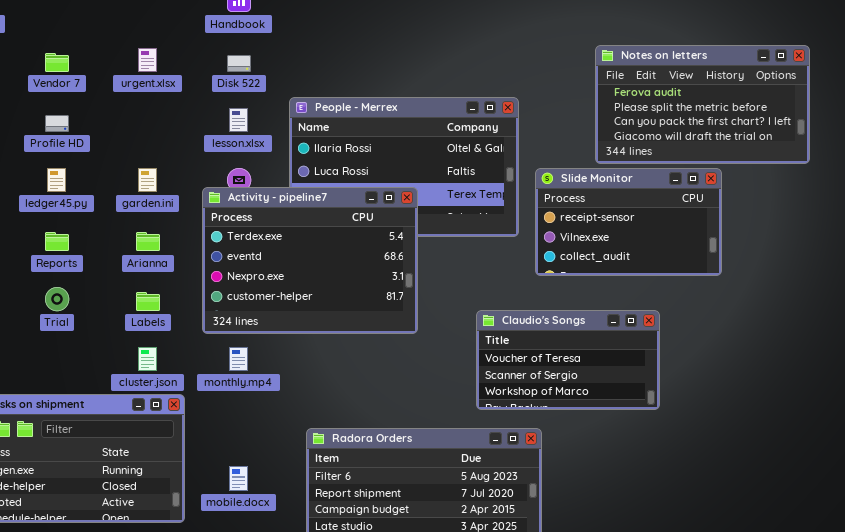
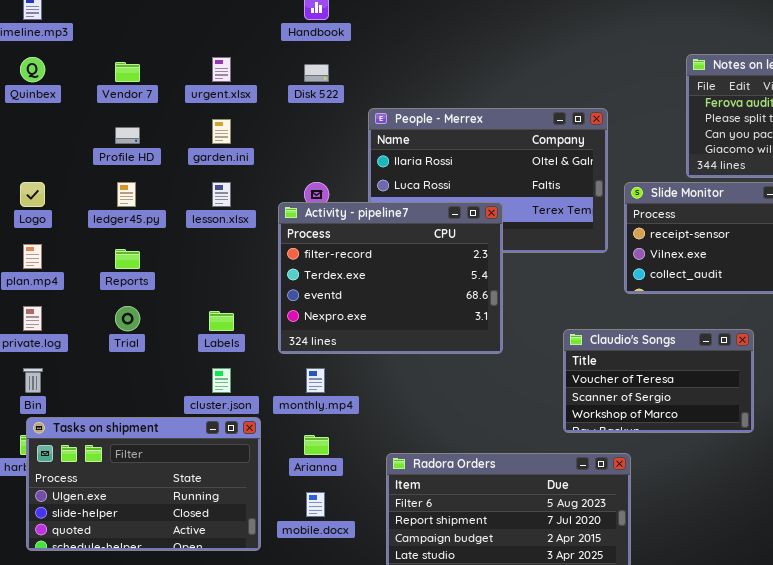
lesson.xlsx: [229,108,248,132] -> [212,182,231,207], moved
garden.ini: [138,168,157,192] -> [212,119,231,144], moved
Activity - pipeline7: [202,187,418,334] -> [278,202,503,354], scrolled up 1 row
Arianna: [136,232,160,251] -> [304,435,329,455], moved

